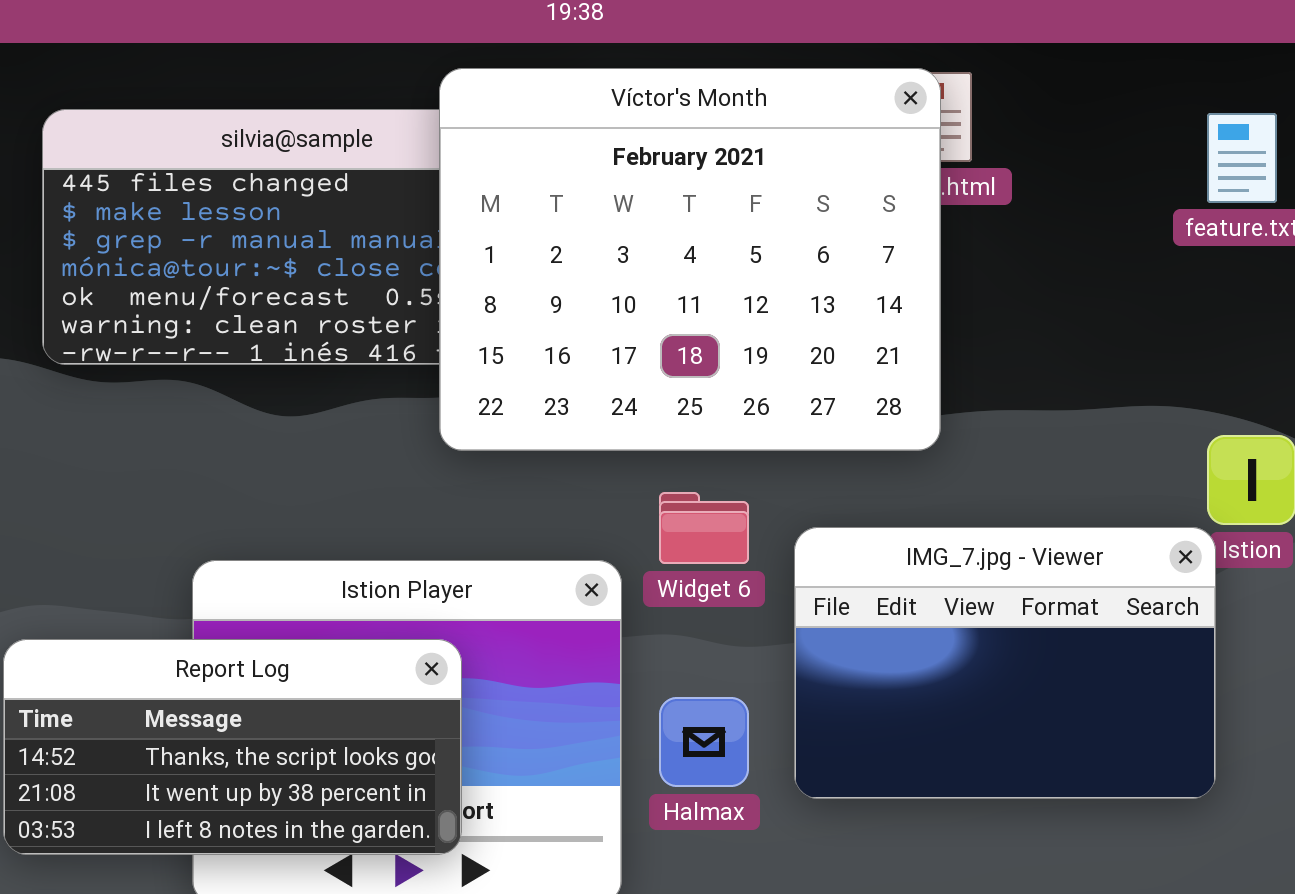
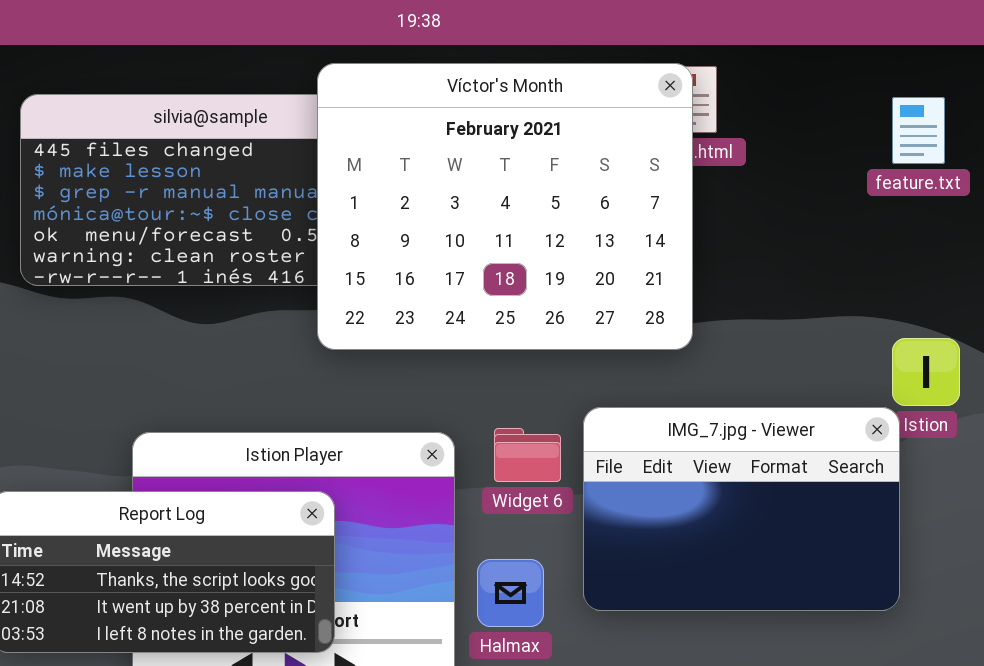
Widget 6: [659,492,749,564] -> [494,428,561,482], moved
Halmax: [659,697,749,787] -> [477,559,544,627], moved

